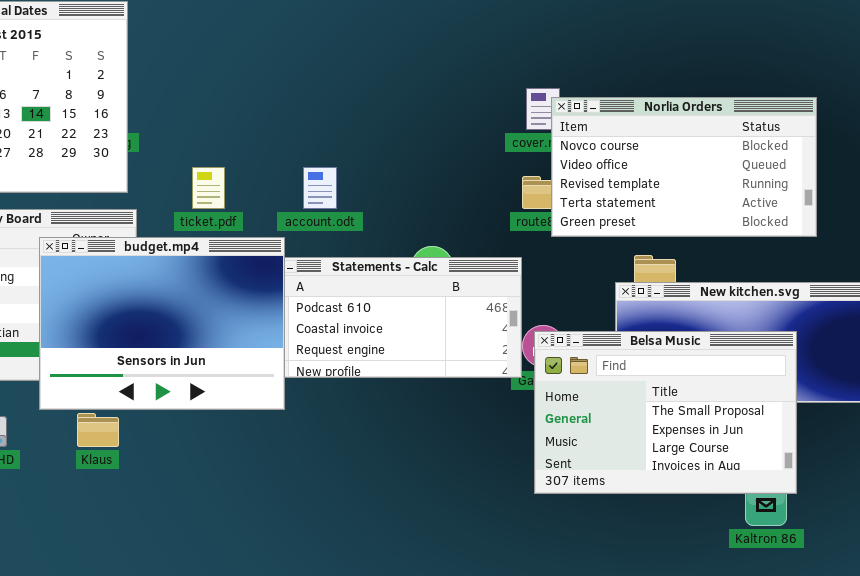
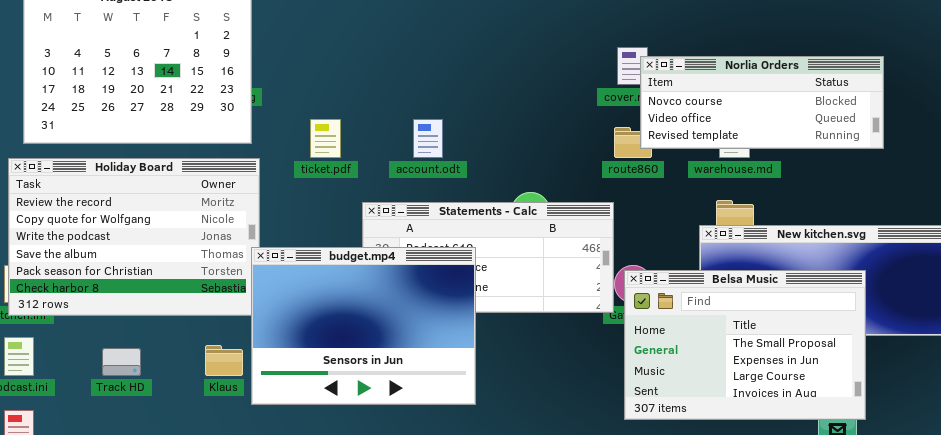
Norlia Orders: [551,97,817,237] -> [640,56,884,149], resized
budget.mp4: [39,237,285,410] -> [251,247,476,405], moved

